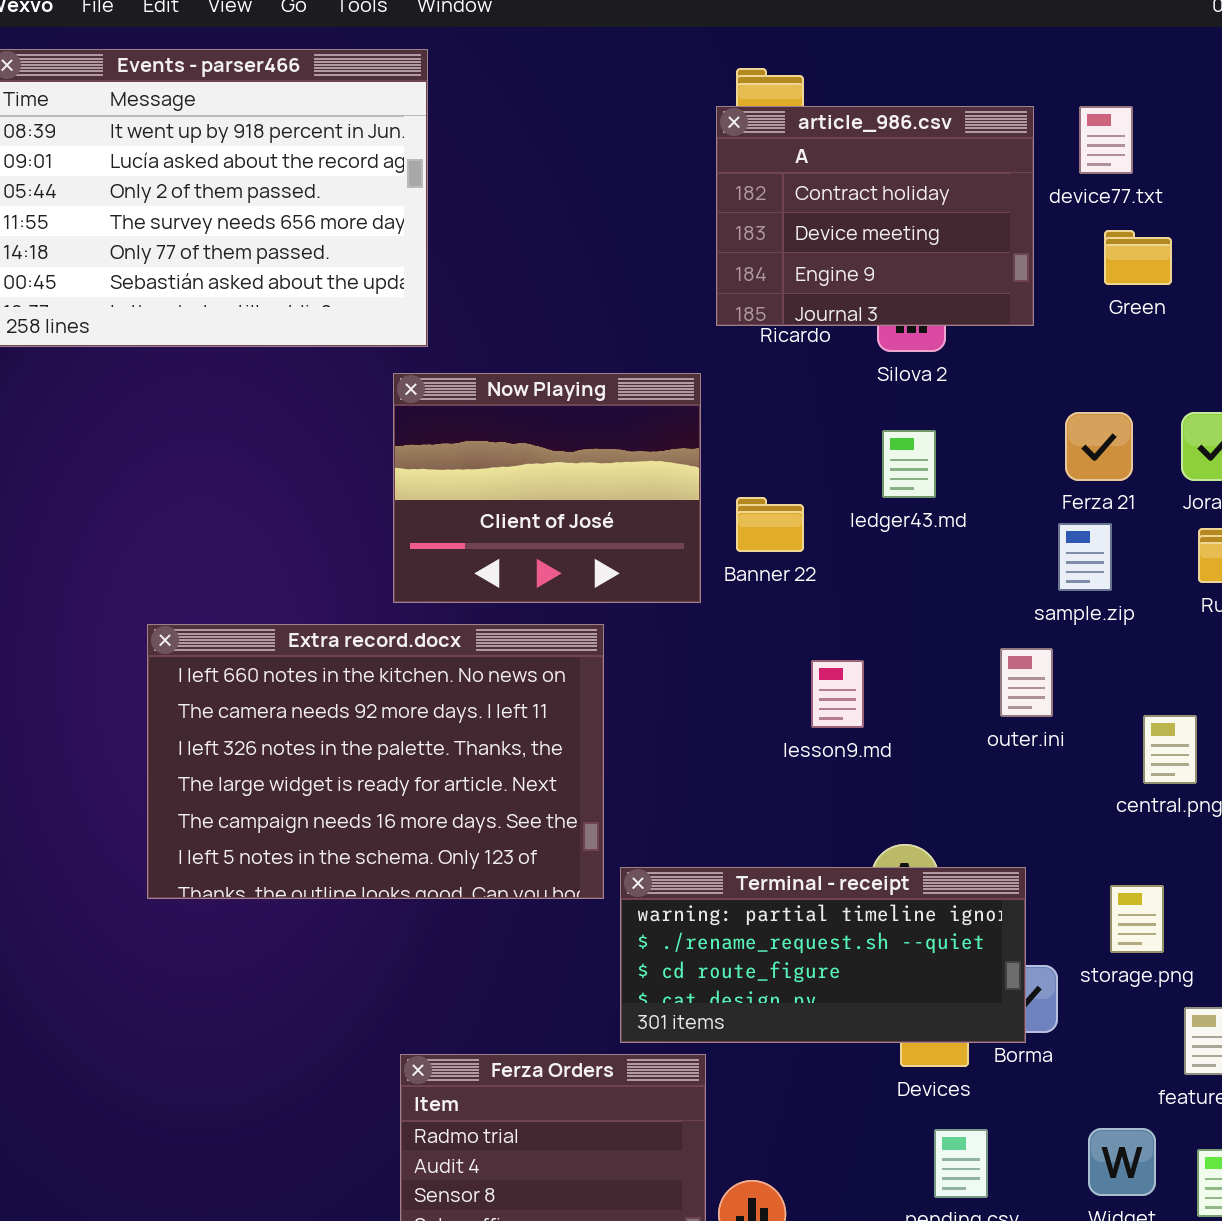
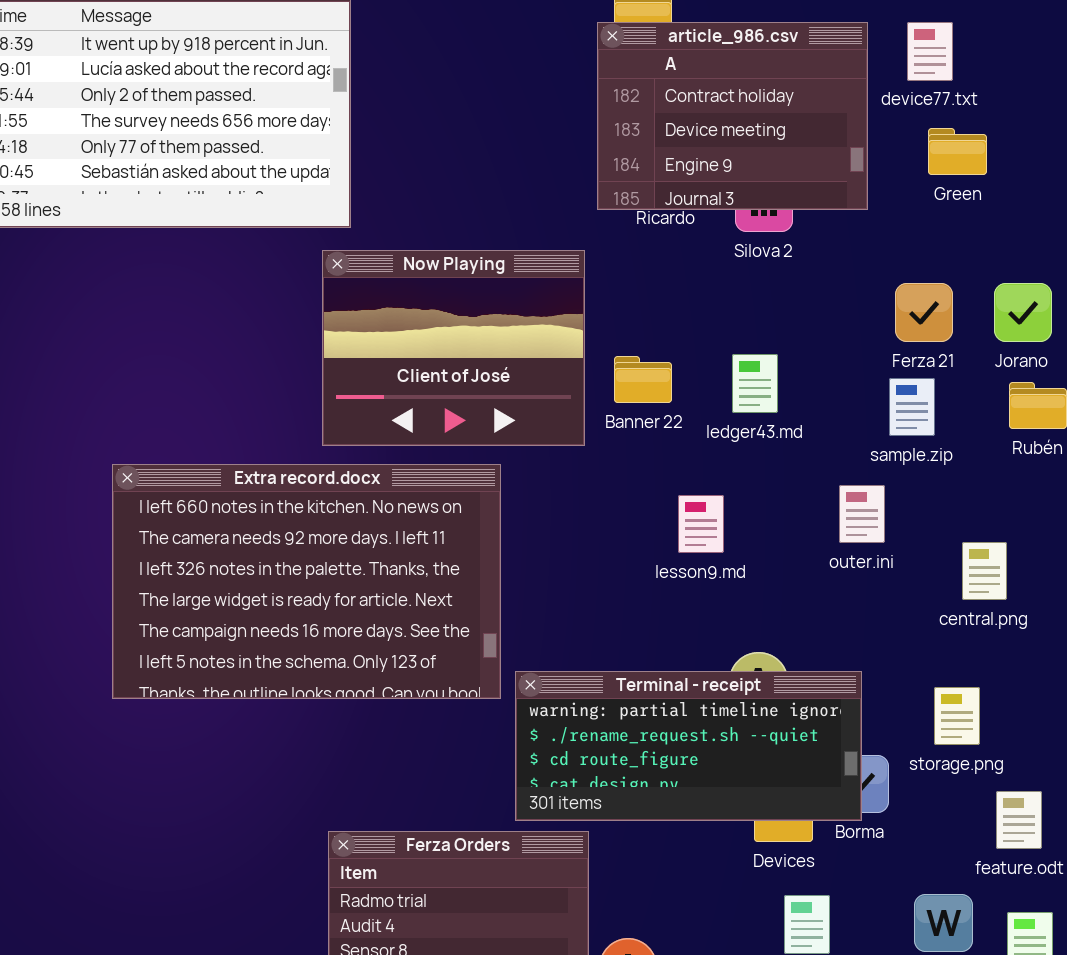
ledger43.md: [882,430,936,498] -> [732,354,778,413], moved

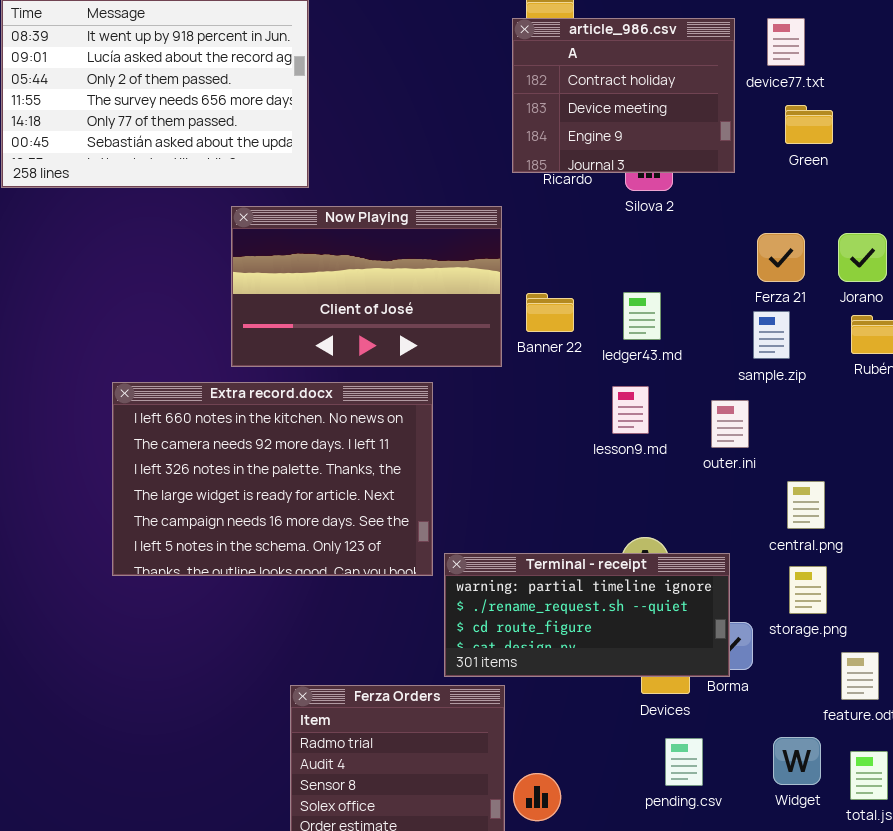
Now Playing: [322,250,585,446] -> [231,206,502,367], resized
lesson9.md: [678,495,724,553] -> [612,386,649,434], moved
central.png: [962,542,1007,600] -> [787,481,825,529], moved

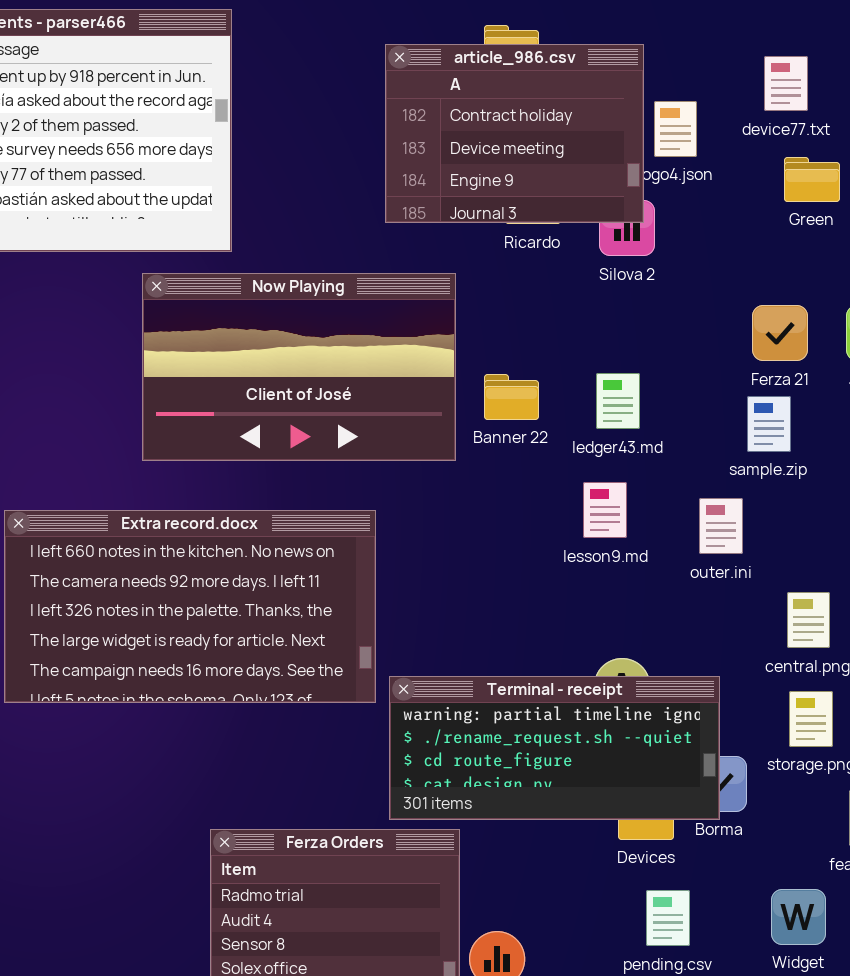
article_986.csv: [512,18,735,173] -> [385,44,644,223], moved
Extra record.docx: [112,382,433,576] -> [4,510,376,703], resized

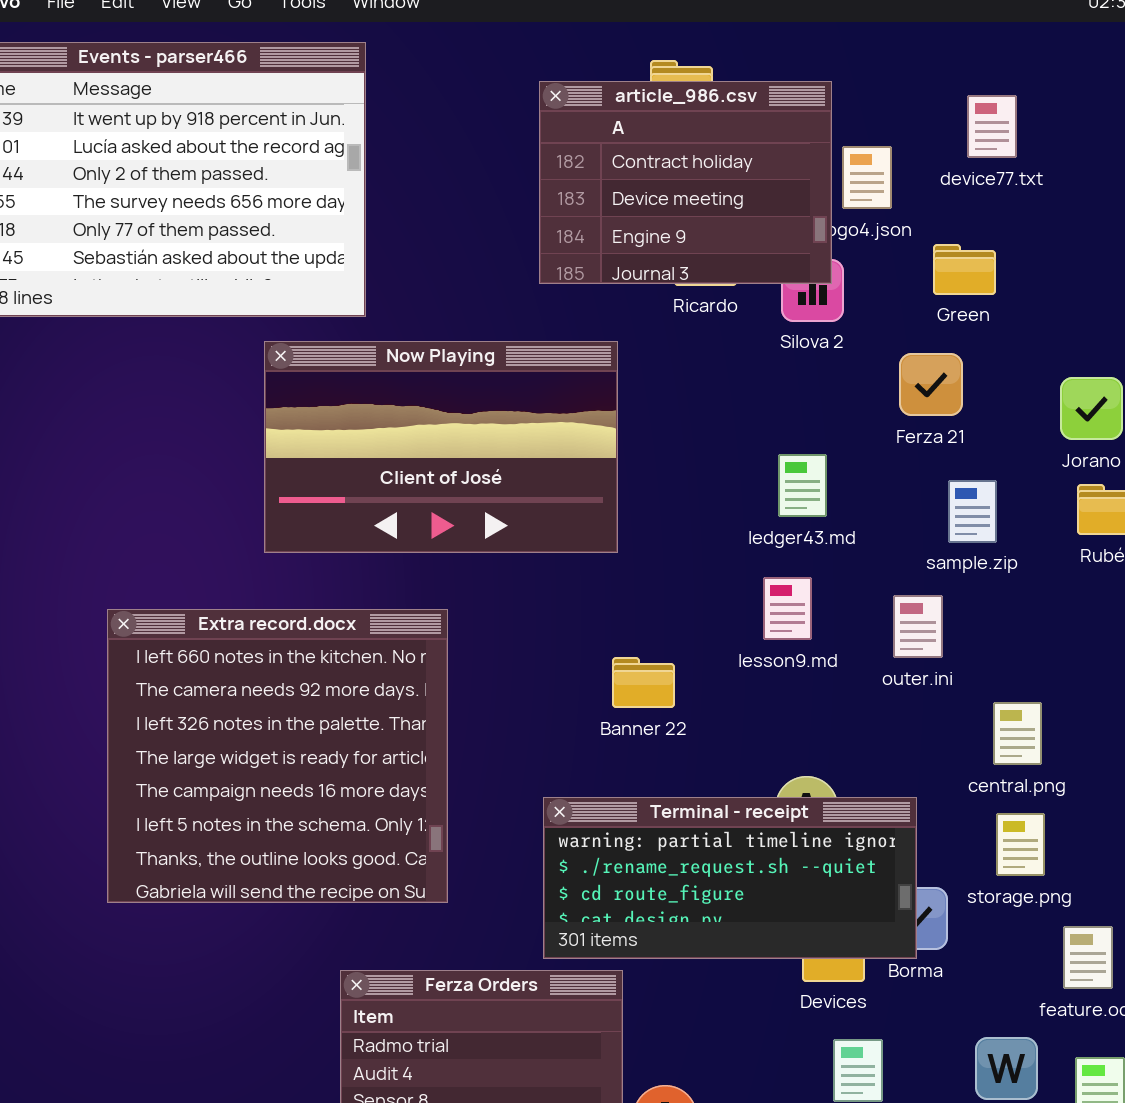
Green: [784,157,840,202] -> [933,244,996,295], moved
Ferza 21: [752,305,808,361] -> [899,353,963,416], moved
Banner 22: [484,374,539,420] -> [612,657,675,708], moved
Extra record.docx: [4,510,376,703] -> [107,609,448,903], resized

